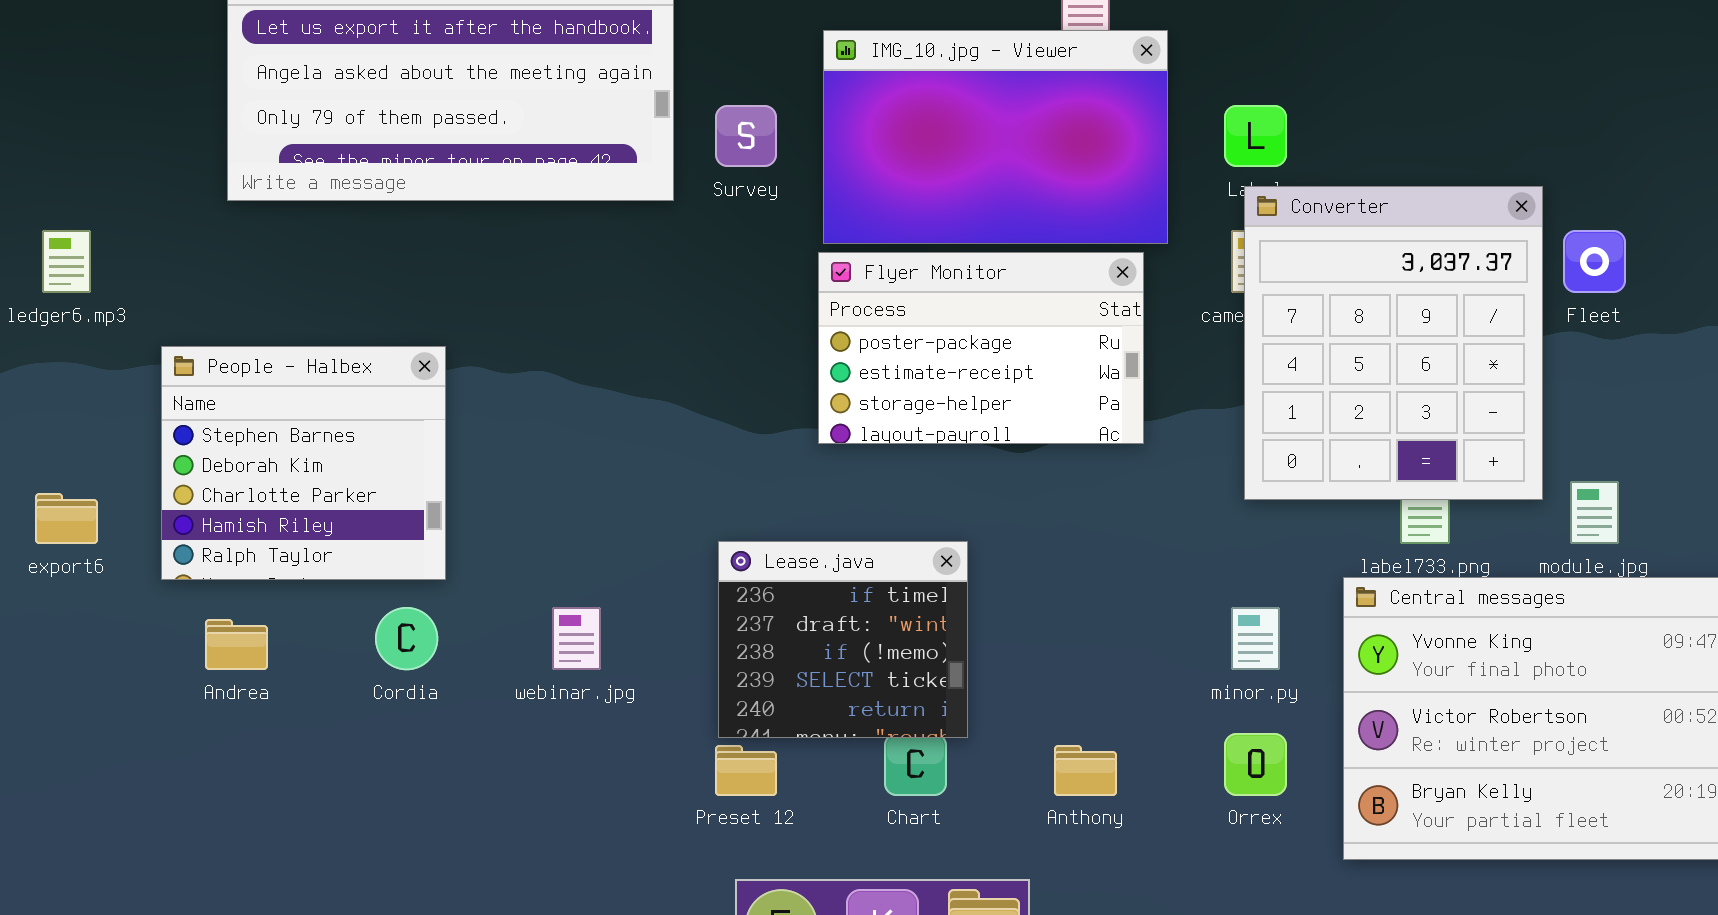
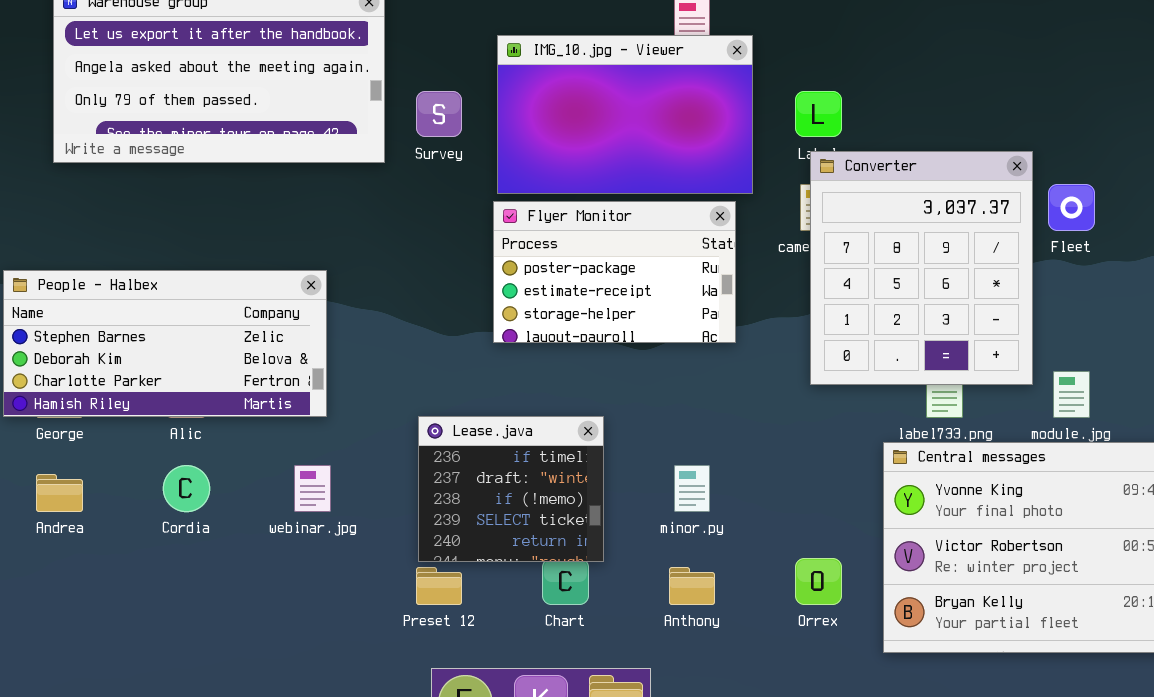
People - Halbex: [161,346,446,580] -> [3,270,327,417], resized
minor.py: [1231,607,1280,670] -> [674,465,710,512], moved

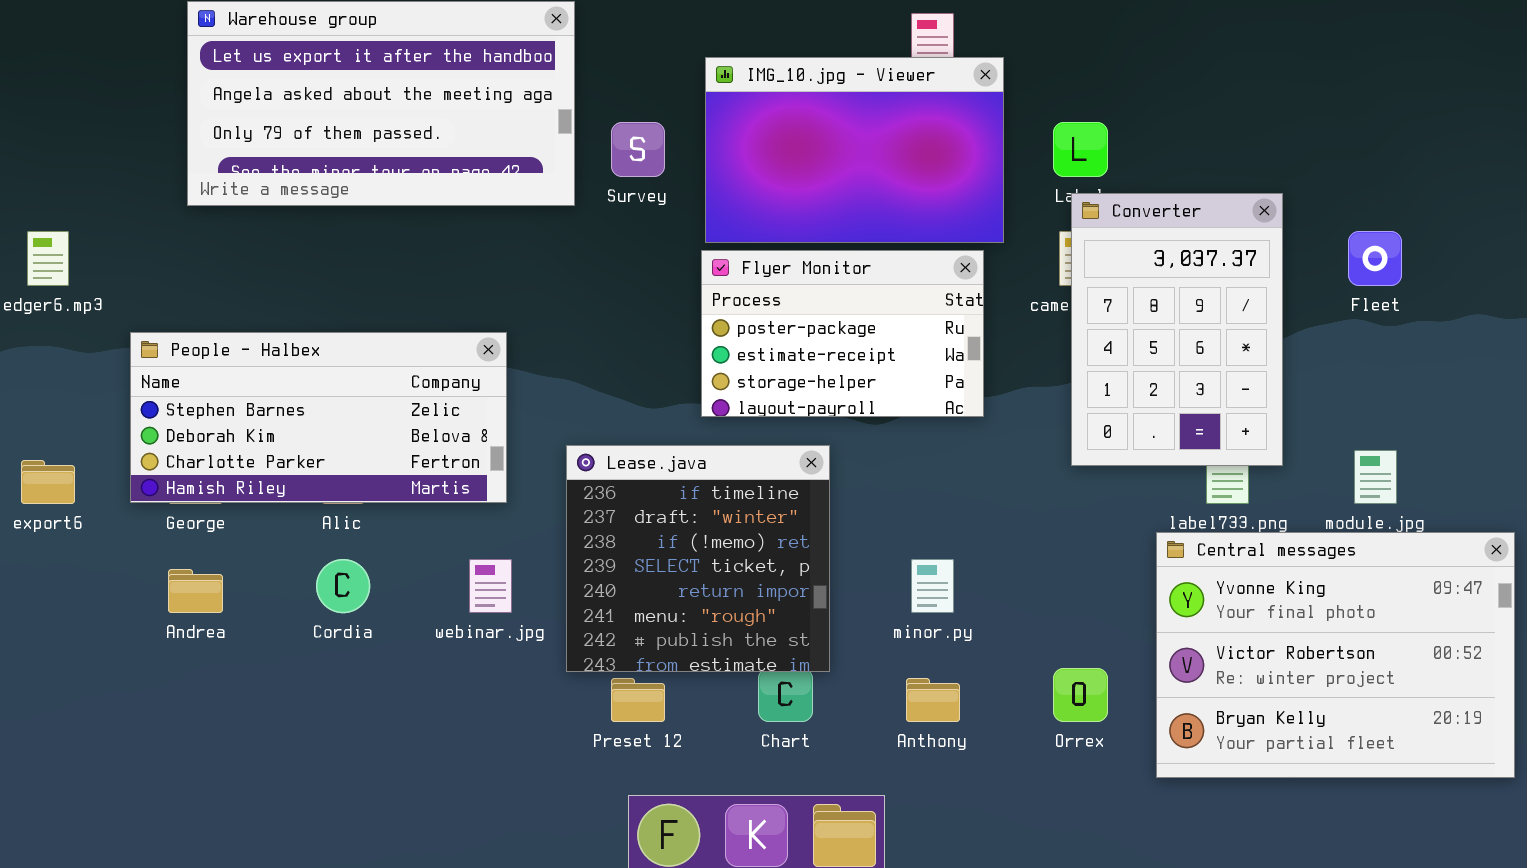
Converter: [810,151,1033,385] -> [1071,193,1283,466], resized
Lease.java: [418,416,604,562] -> [566,445,830,672], resized

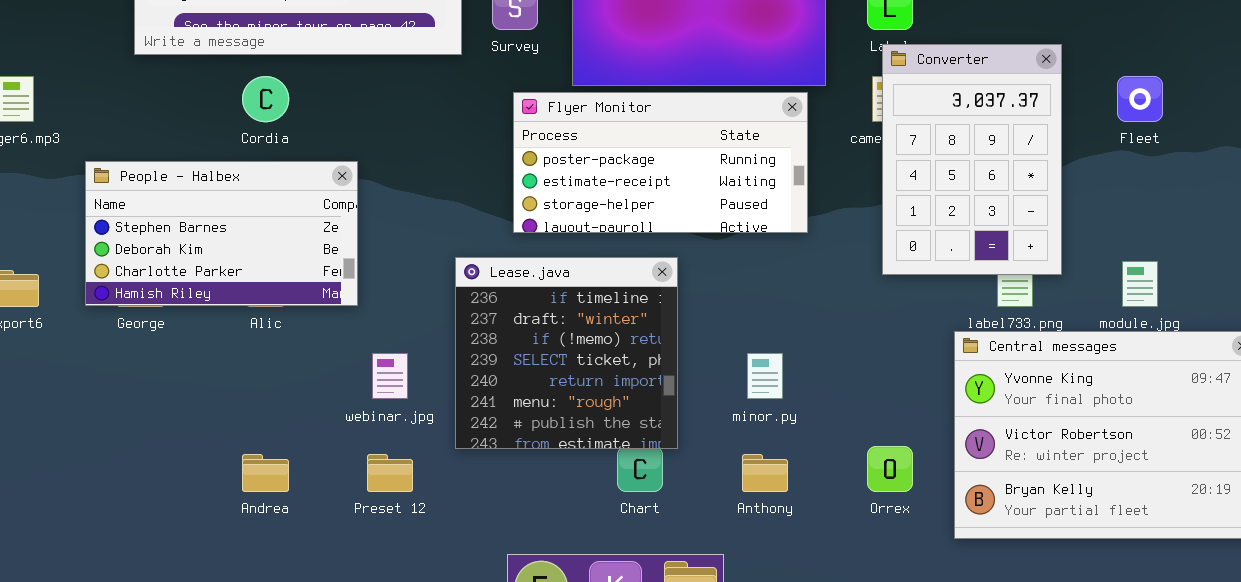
Flyer Monitor: [701,250,984,417] -> [513,92,808,233], resized
People - Halbex: [130,332,507,503] -> [85,161,358,306], resized
Cordia: [316,559,370,613] -> [242,76,289,122], moved
Andrea: [168,569,223,613] -> [242,454,289,492], moved
Preset 12: [611,678,665,722] -> [367,454,413,492], moved

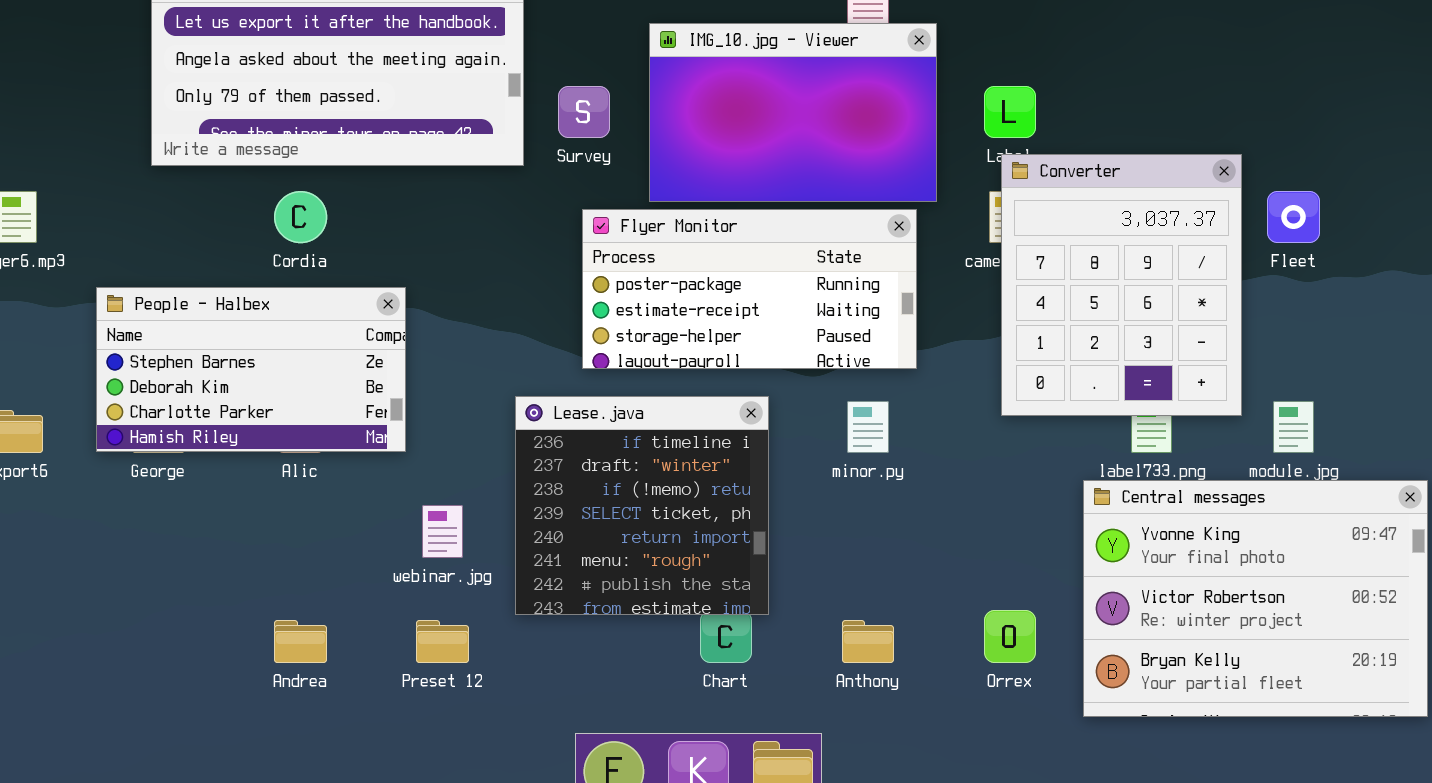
Converter: [882,44,1062,275] -> [1001,154,1242,416], resized
minor.py: [747,353,783,399] -> [847,401,889,453], moved

